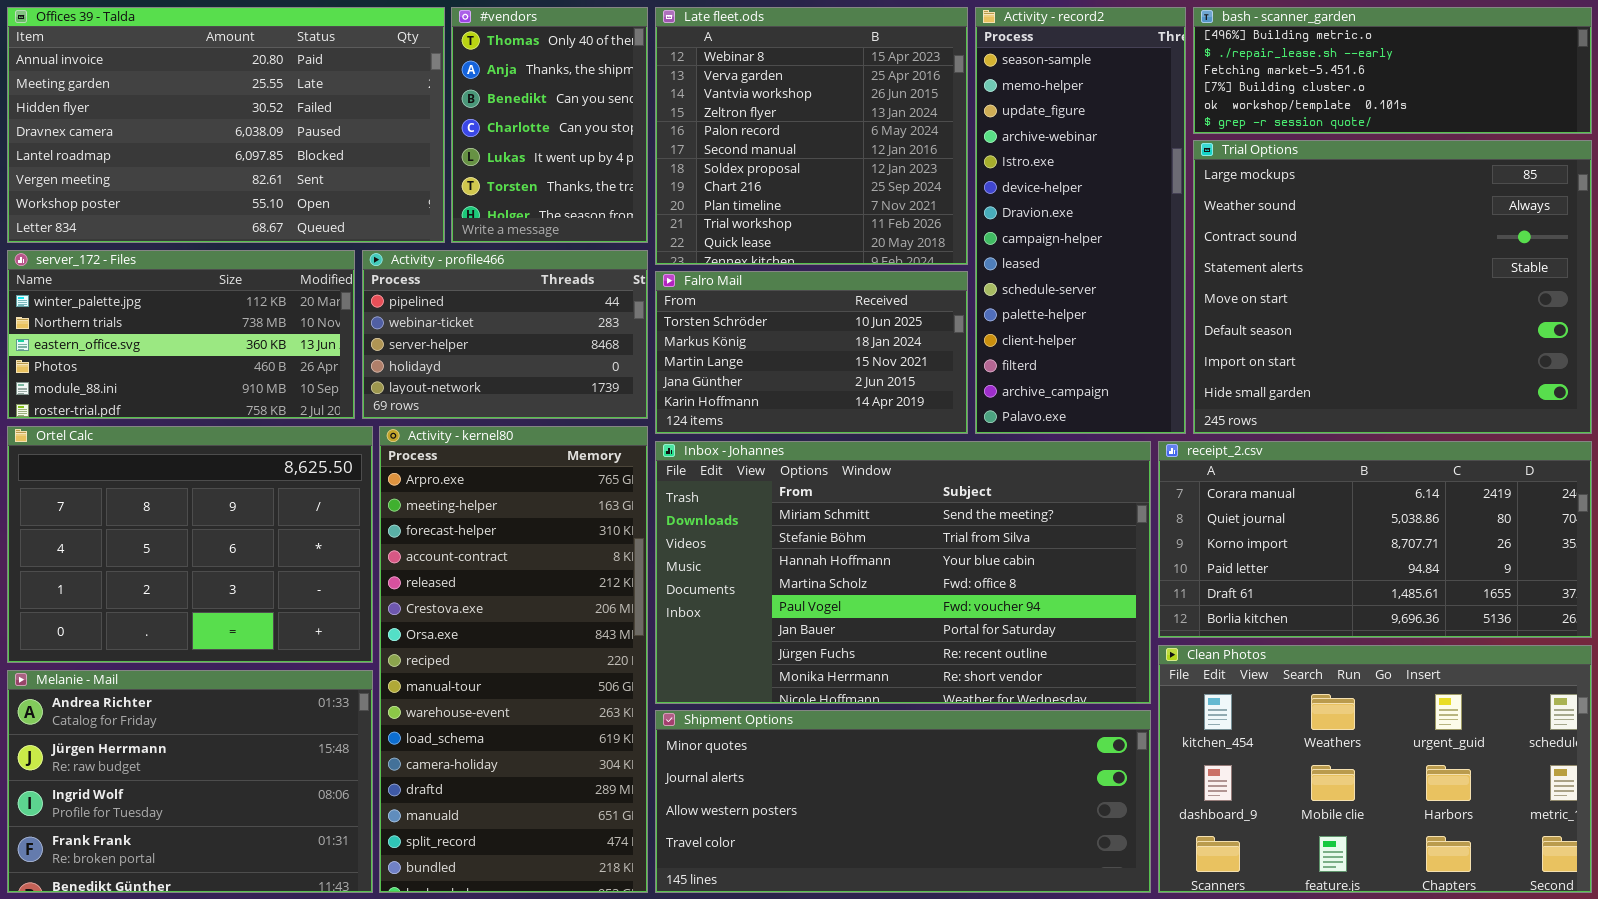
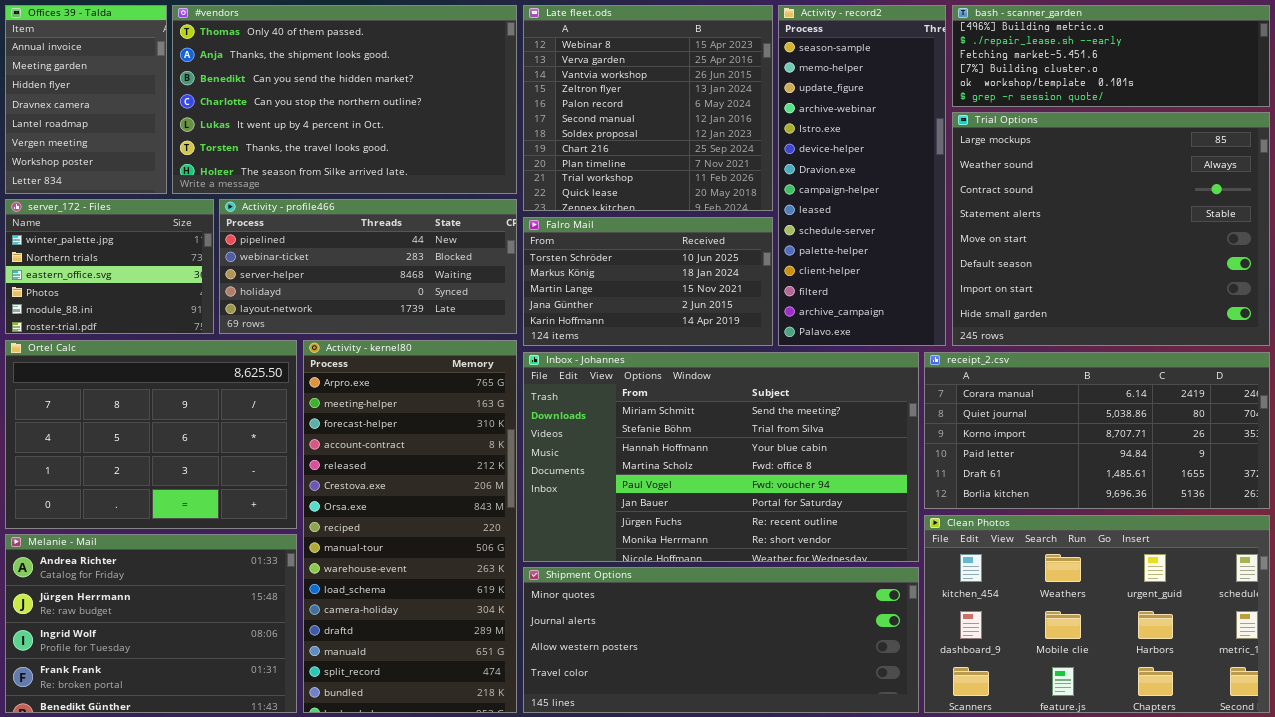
Offices 39 - Talda: [7,7,445,243] -> [5,5,167,194], resized
#vendors: [451,7,648,243] -> [172,5,517,194], resized
server_172 - Files: [7,250,355,419] -> [5,199,214,334], resized
Activity - profile466: [362,250,648,419] -> [219,199,517,334], resized

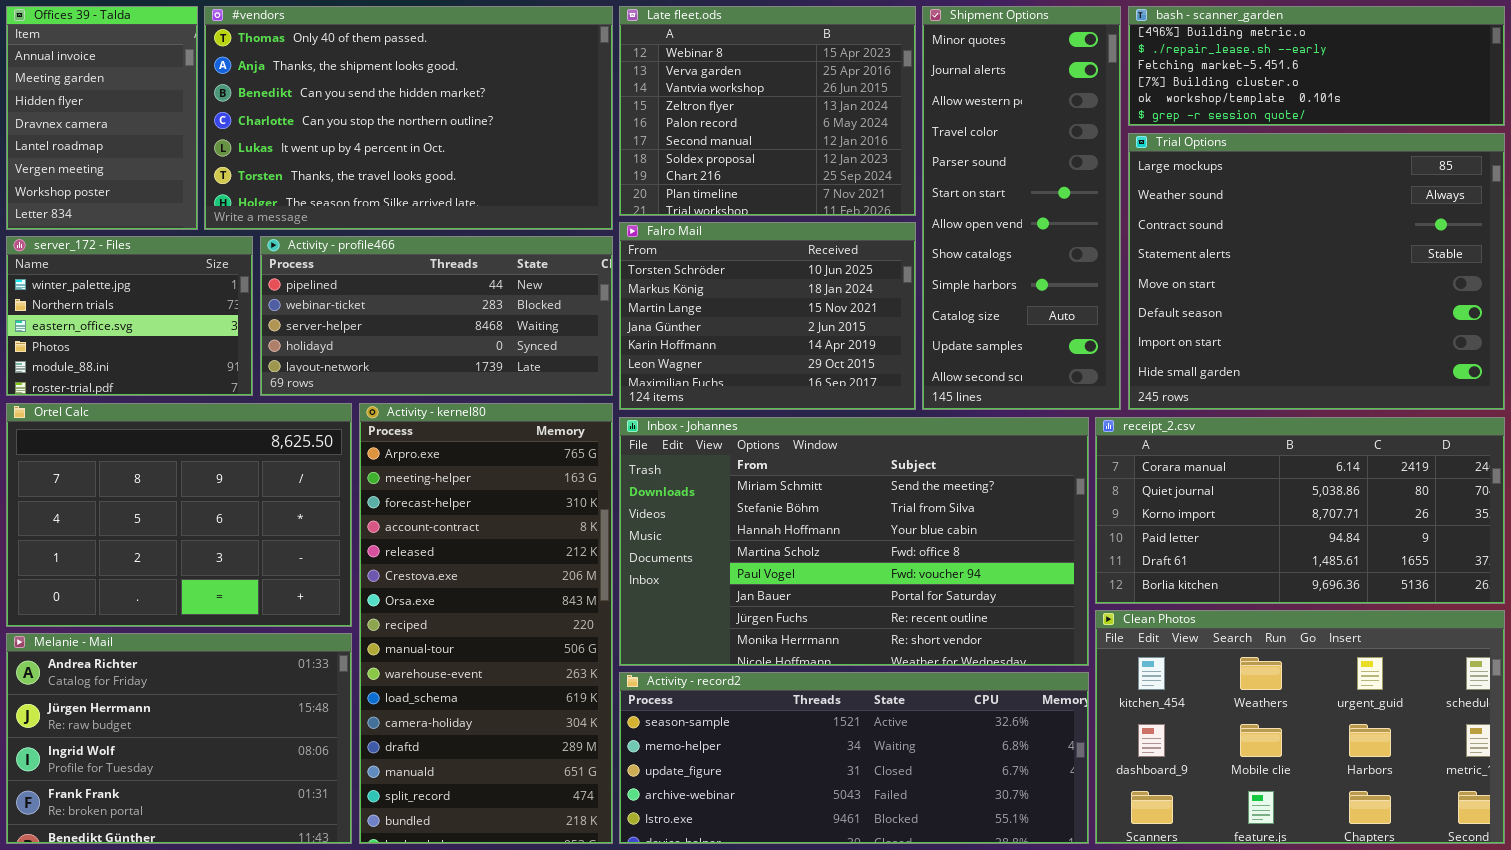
Late fleet.ods: [523,5,773,211] -> [619,6,916,216], resized
Activity - record2: [778,5,946,346] -> [619,672,1089,844], moved, resized
Falro Mail: [523,217,773,346] -> [619,222,916,410], resized
Shipment Options: [523,567,919,713] -> [922,6,1121,410], moved, resized

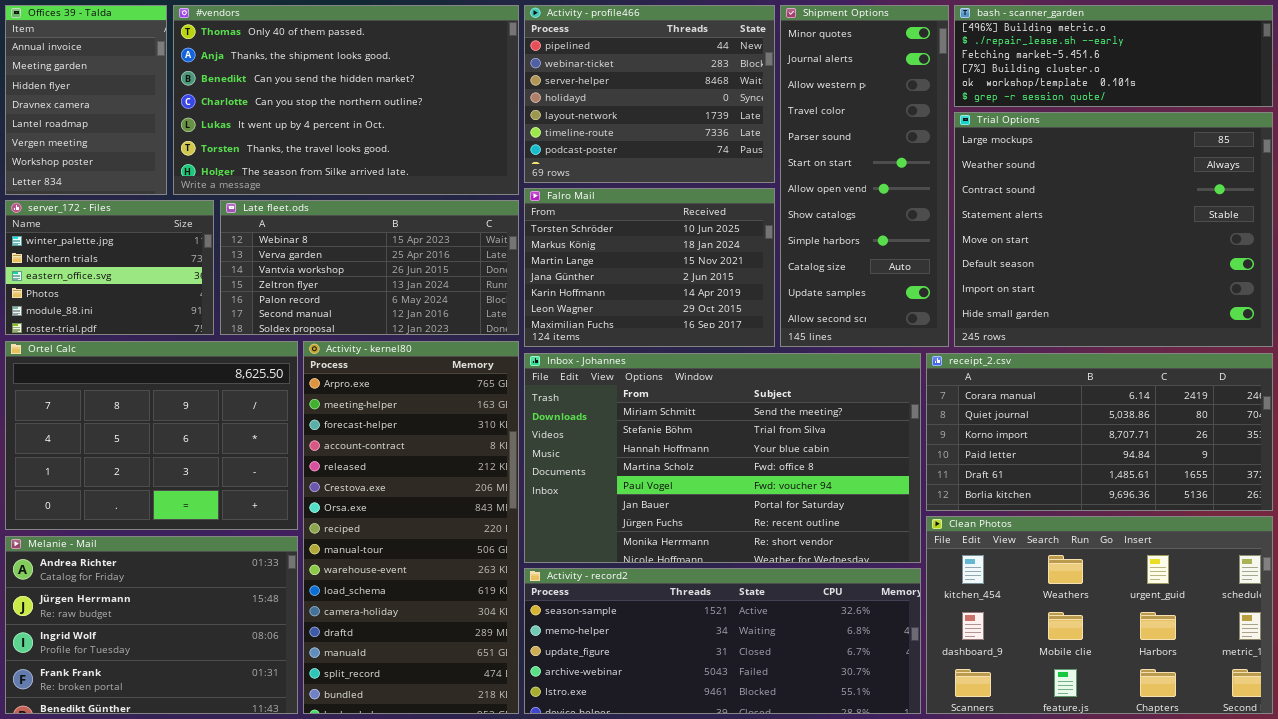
Late fleet.ods: [619,6,916,216] -> [220,200,519,335], moved, resized
Activity - profile466: [260,236,613,396] -> [524,5,775,183], moved, resized

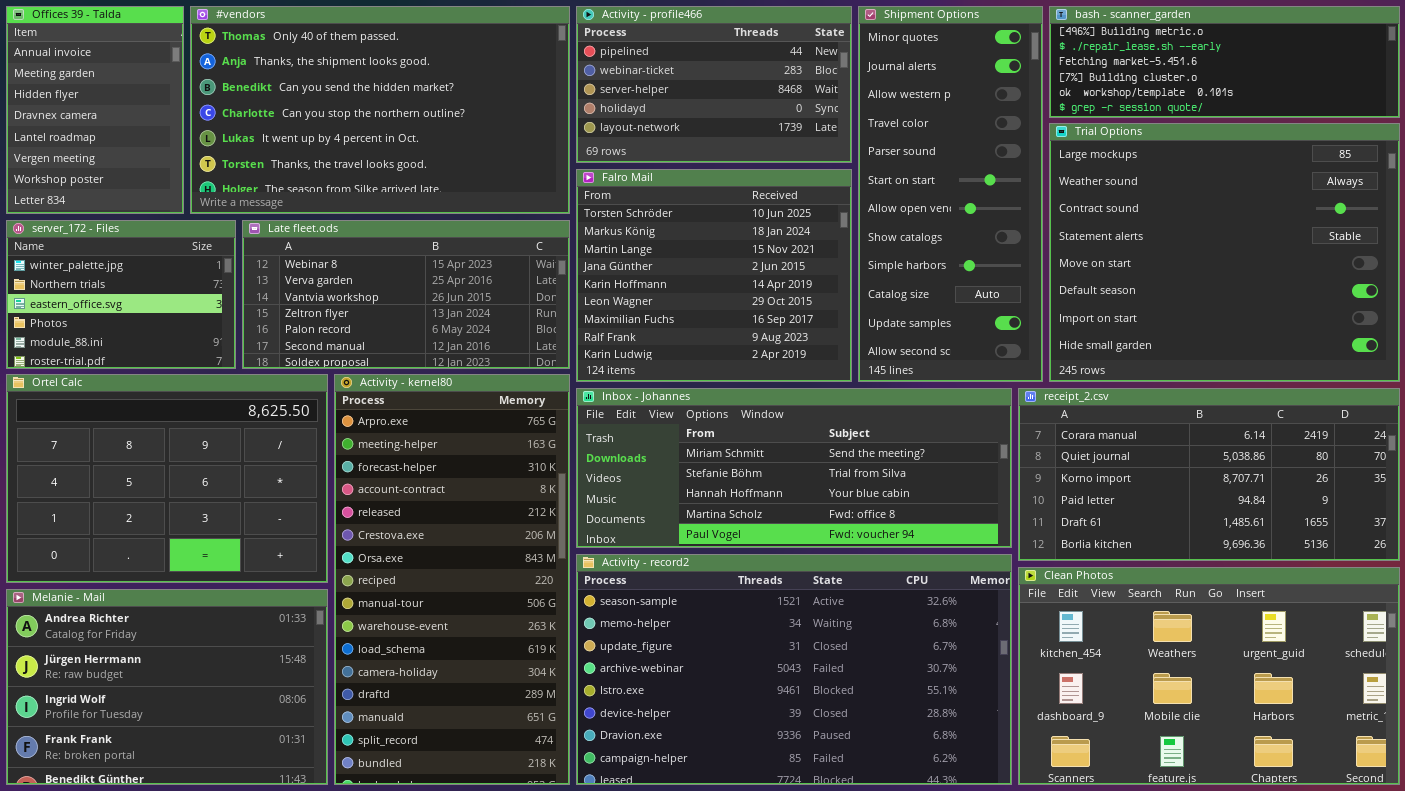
Activity - profile466: [524,5,775,183] -> [576,6,852,163], resized
Falro Mail: [524,188,775,347] -> [576,169,852,382], resized
Inbox - Johannes: [524,353,921,563] -> [576,388,1012,548], resized
Activity - record2: [524,568,921,714] -> [576,554,1012,785], resized

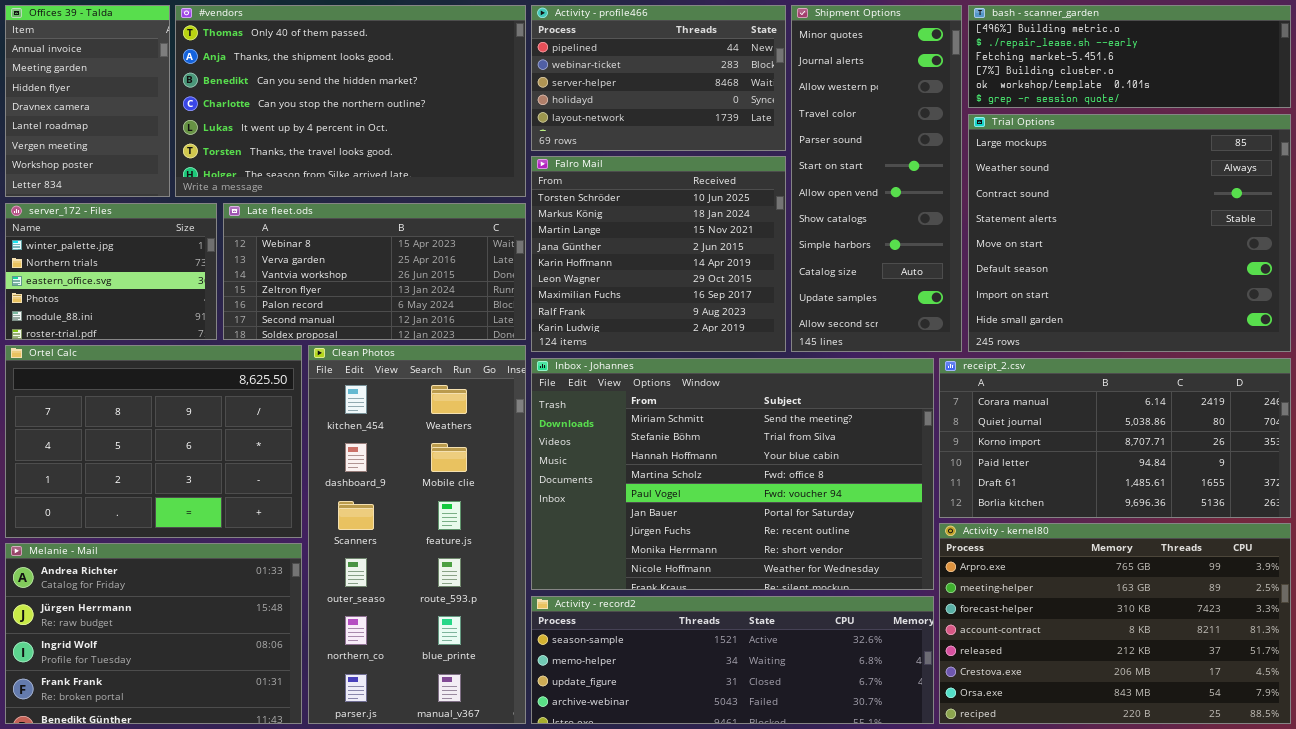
Activity - kernel80: [334,374,570,785] -> [939,523,1291,724], moved, resized
Inbox - Johannes: [576,388,1012,548] -> [531,358,934,590], resized
Activity - record2: [576,554,1012,785] -> [531,596,934,724], resized
Clean Photos: [1018,567,1400,785] -> [308,345,526,724], moved, resized

